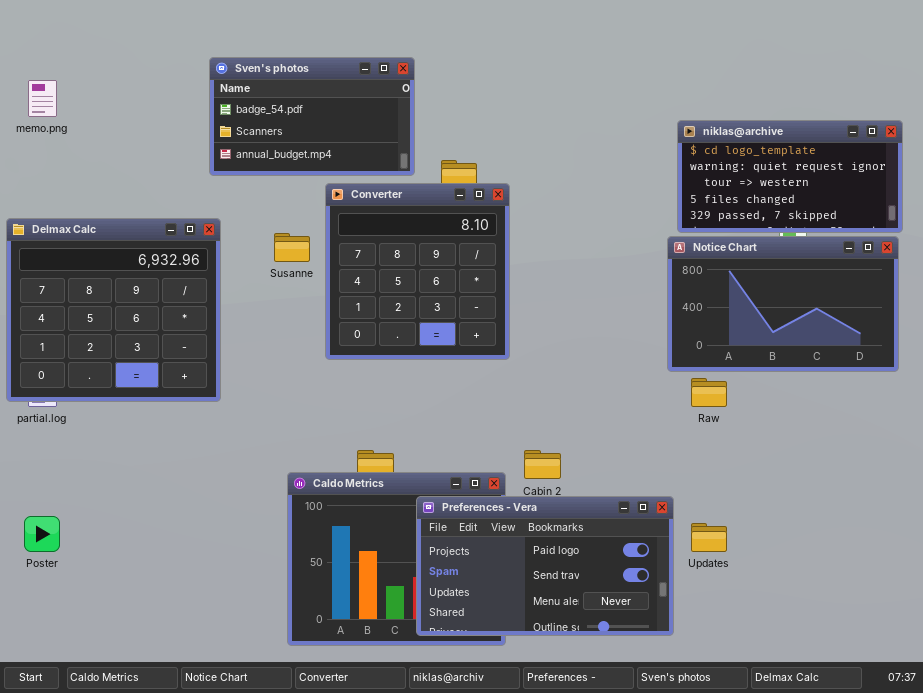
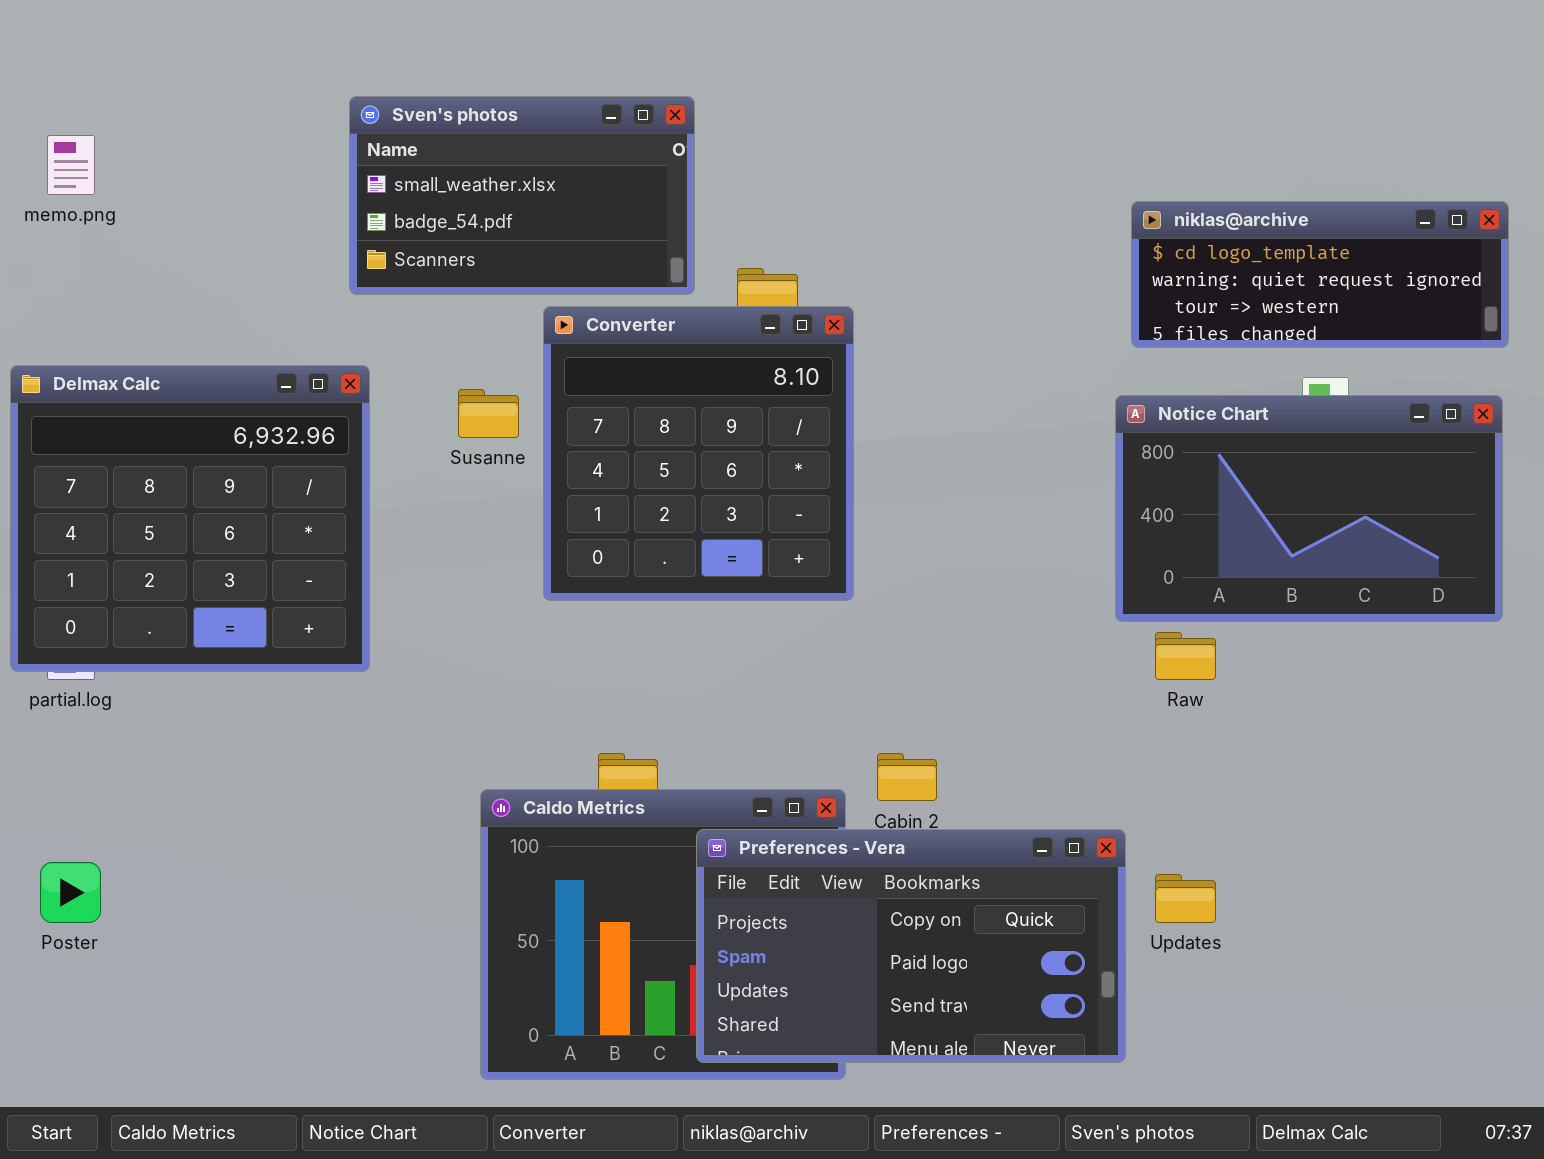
Sven's photos: [209,57,415,176] -> [349,96,695,295], scrolled up 1 row
niklas@archive: [677,120,903,233] -> [1131,201,1509,348], resized
Preferences - Vera: [416,496,674,636] -> [696,829,1126,1063], scrolled up 1 row

